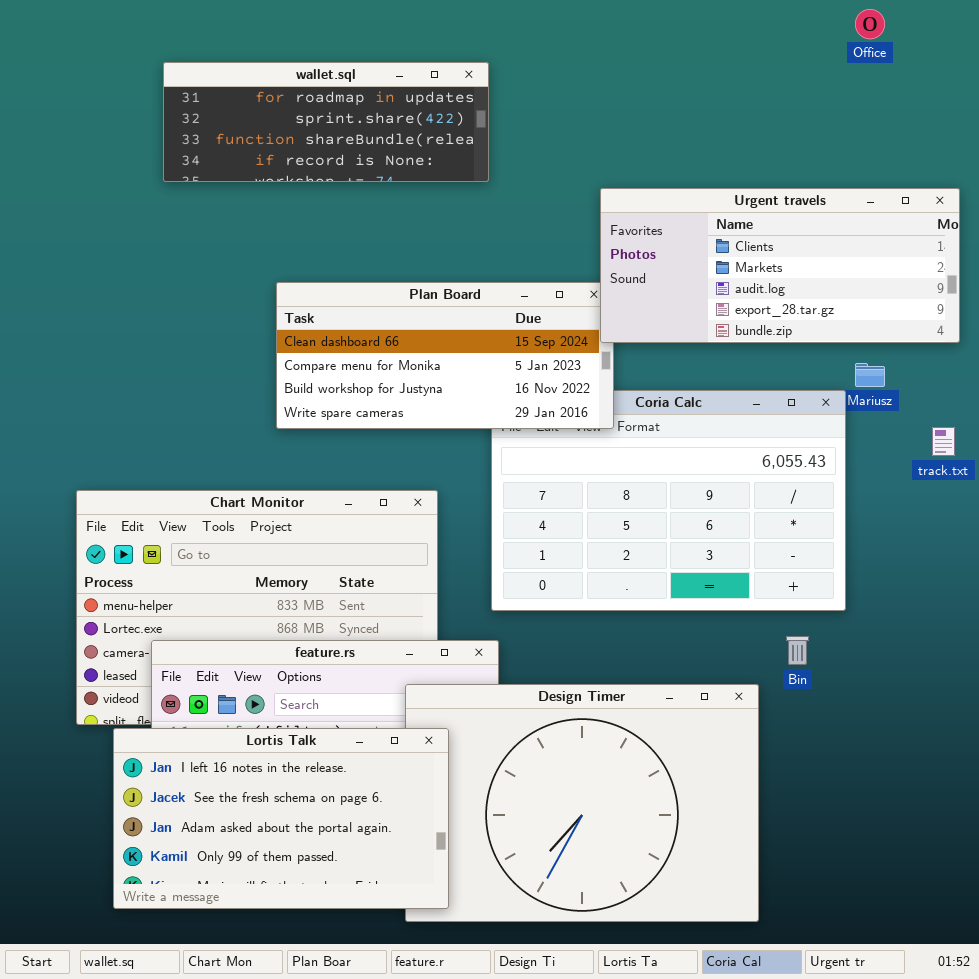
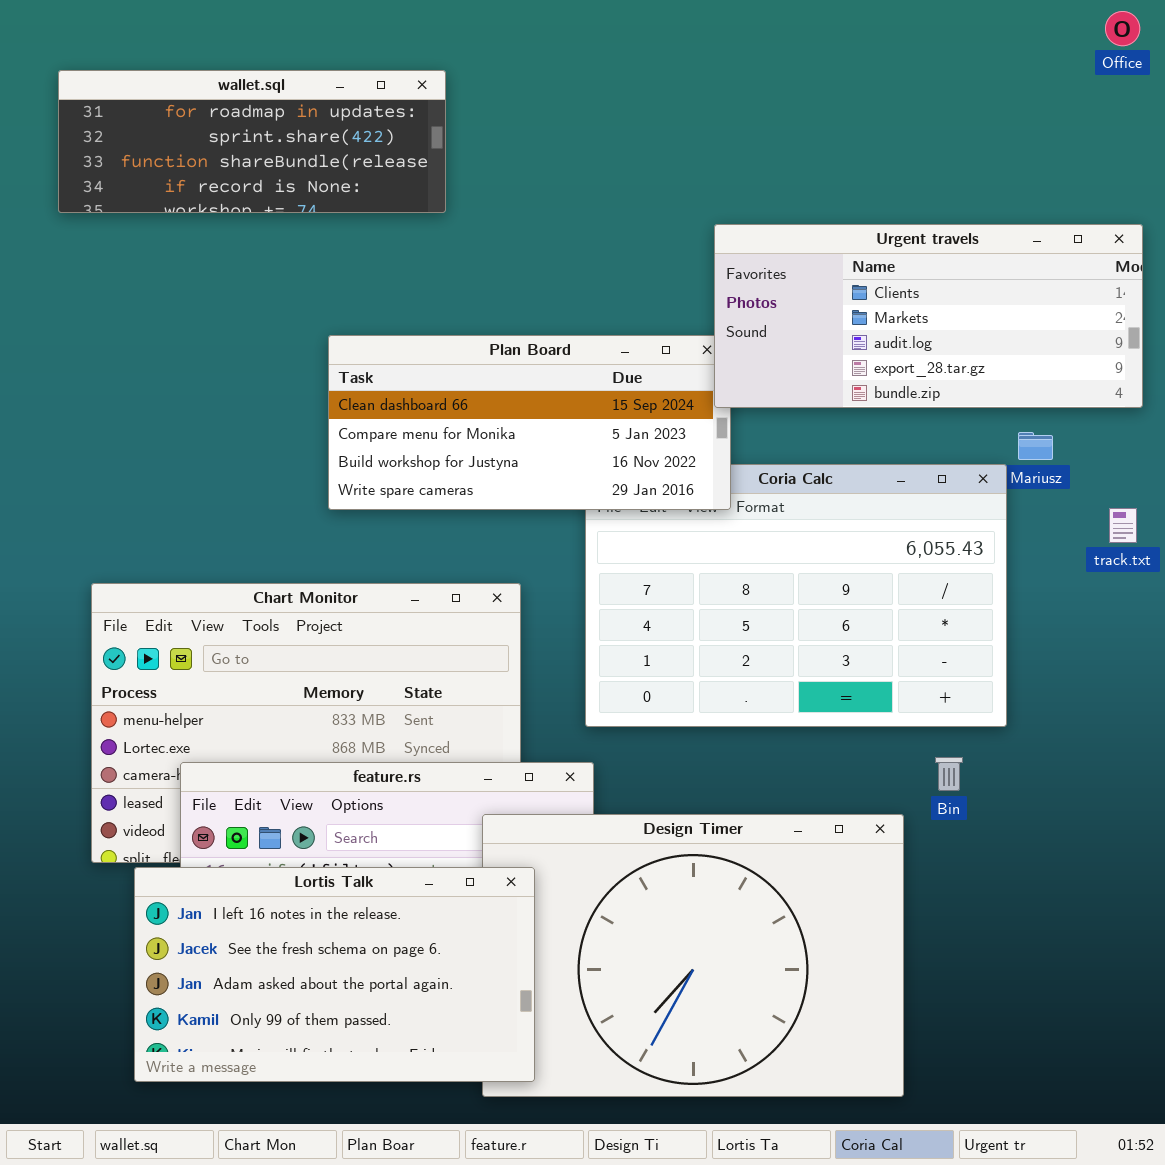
Office: [855,9,885,39] -> [1105,11,1140,46], moved
wallet.sql: [163,62,489,182] -> [58,70,446,213], moved

